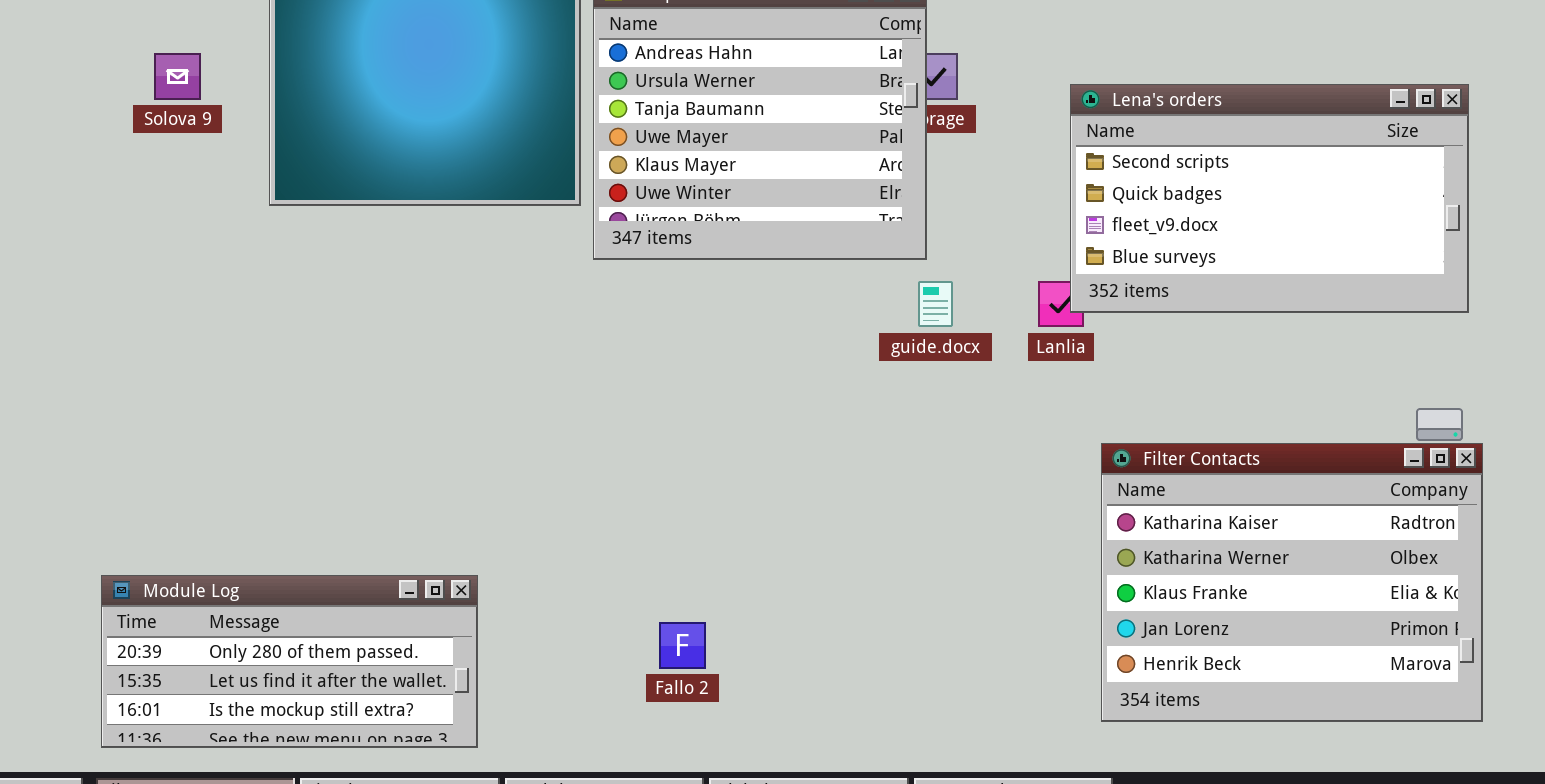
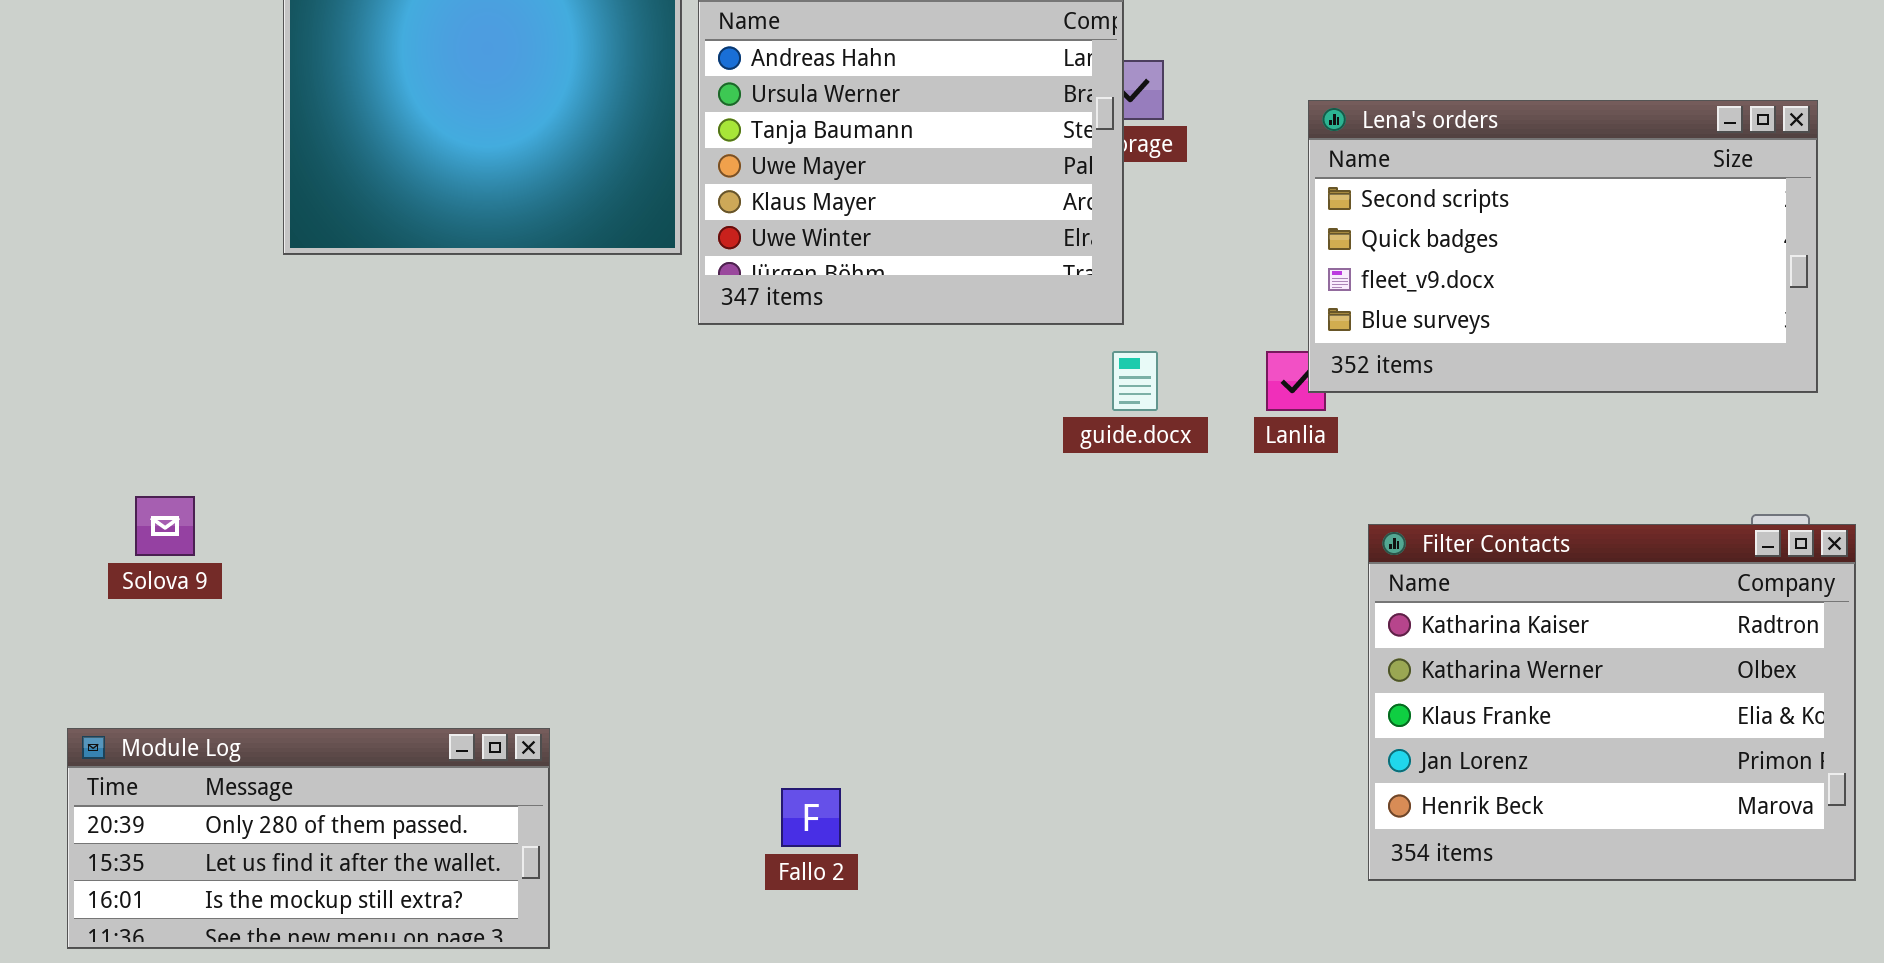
Solova 9: [154,53,201,100] -> [135,496,195,556], moved
Filter Contacts: [1101,443,1483,722] -> [1368,524,1856,881], moved

